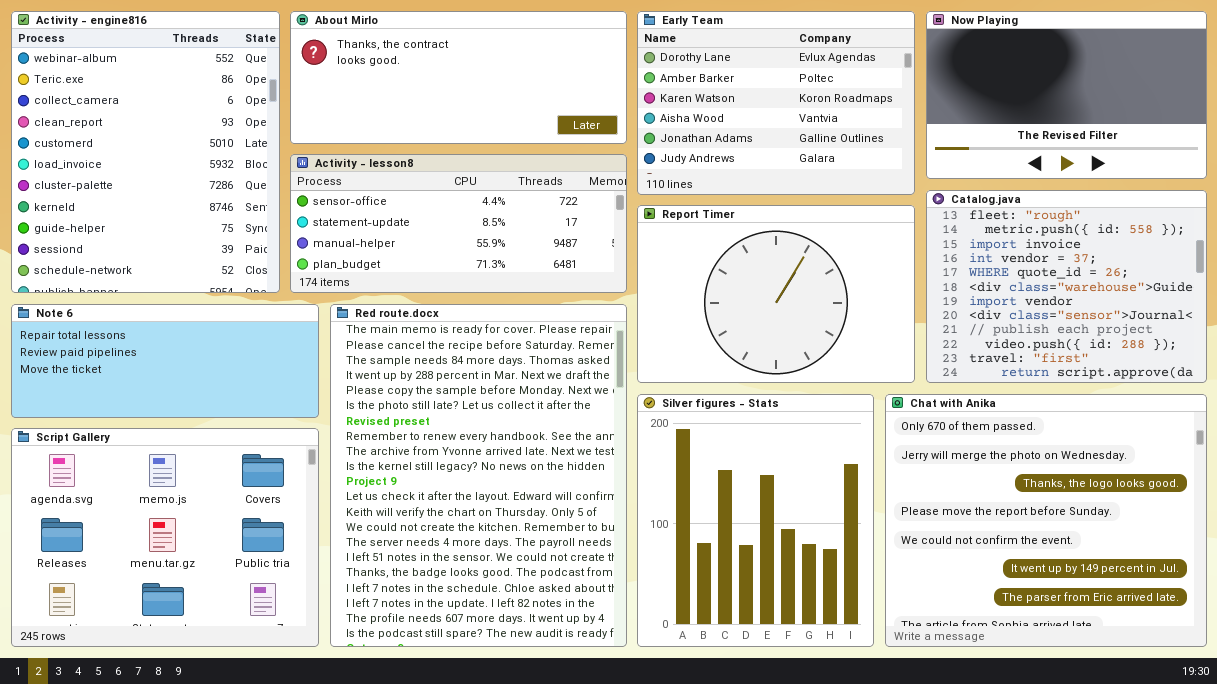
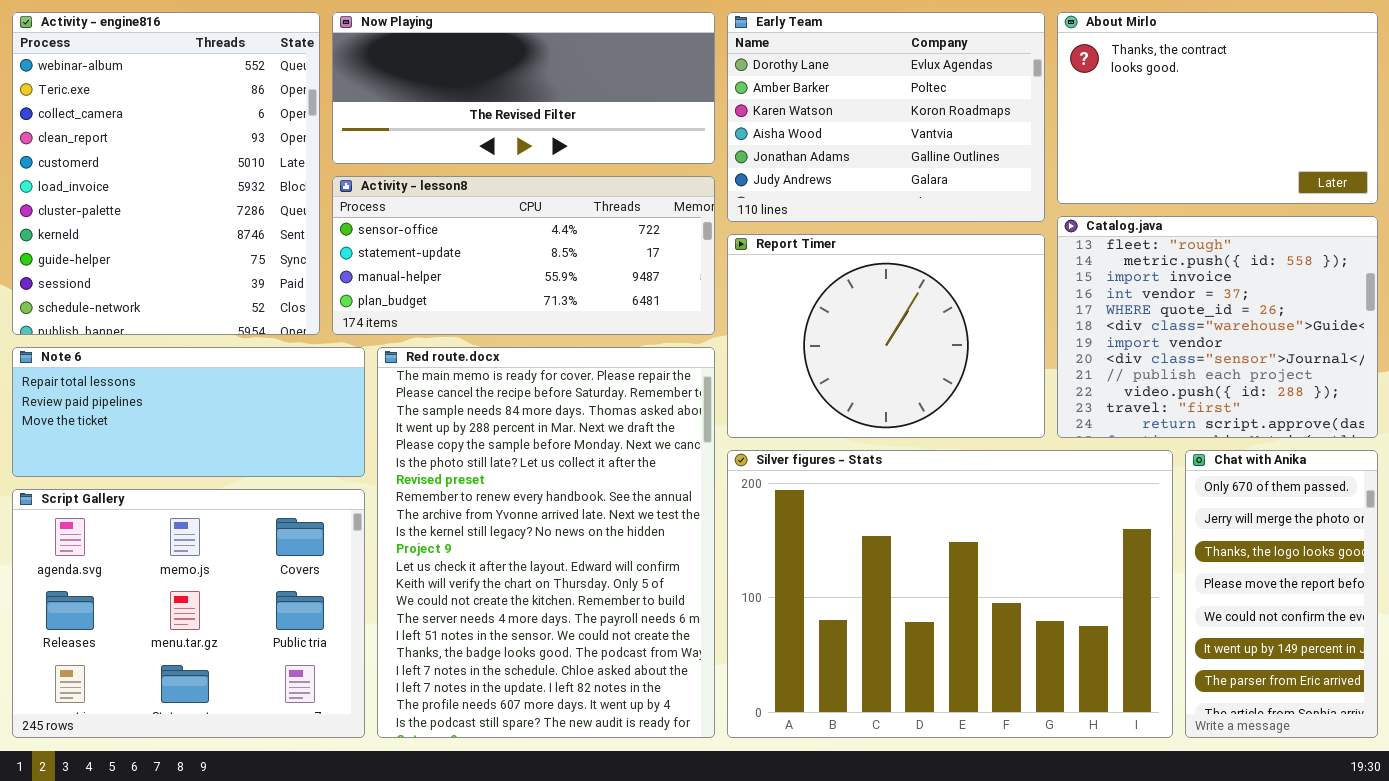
About Mirlo: [290,11,627,144] -> [1057,12,1378,204], moved, resized
Now Playing: [926,11,1207,179] -> [332,12,715,164], moved, resized
Silver figures - Stats: [637,394,874,647] -> [727,450,1173,738], resized
Chat with Anika: [885,394,1207,647] -> [1185,450,1378,738], resized

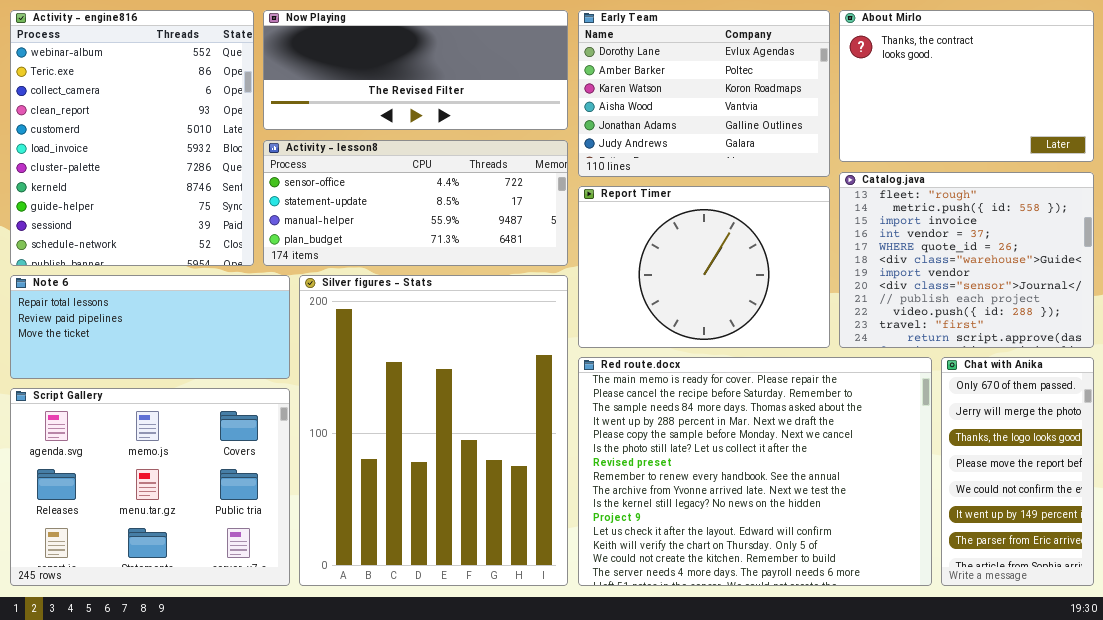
Red route.docx: [377,347,715,738] -> [578,357,932,586], moved, resized
Silver figures - Stats: [727,450,1173,738] -> [299,275,568,586], moved, resized

